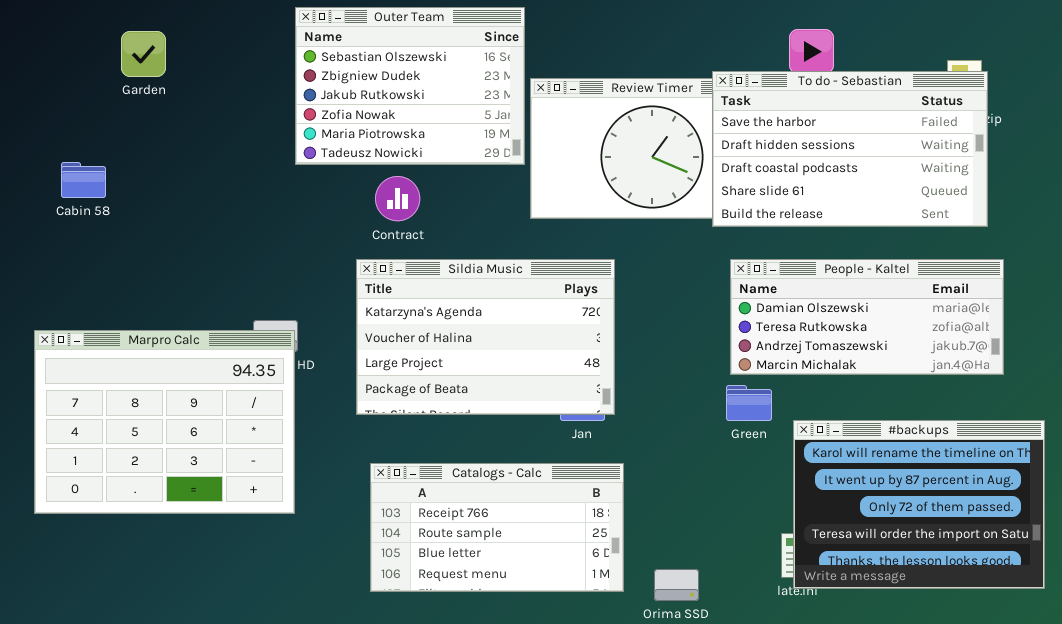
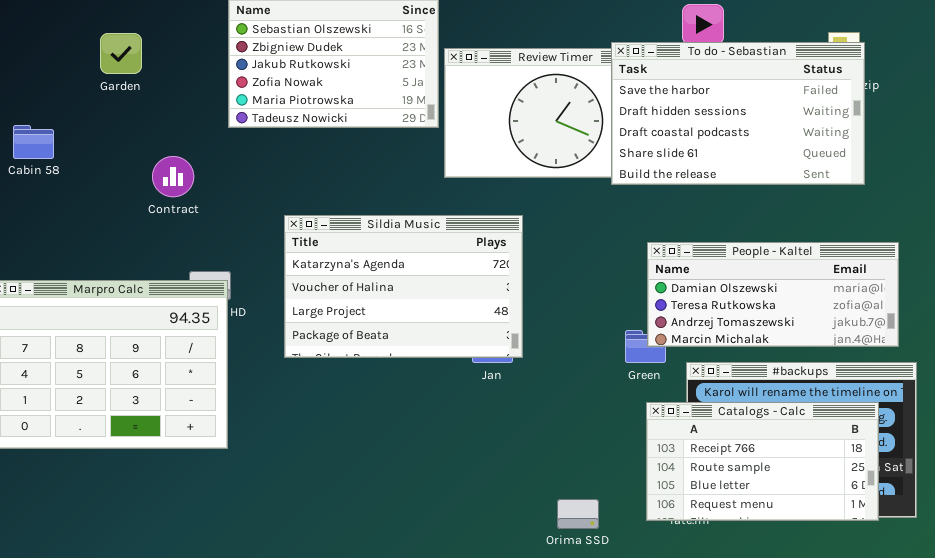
Garden: [121,31,166,77] -> [100,33,142,74], moved
Contract: [375,176,420,221] -> [152,156,194,197], moved
People - Kaltel: [730,259,1004,375] -> [647,242,899,347], moved
Catalogs - Calc: [370,463,624,592] -> [646,402,879,521], moved

